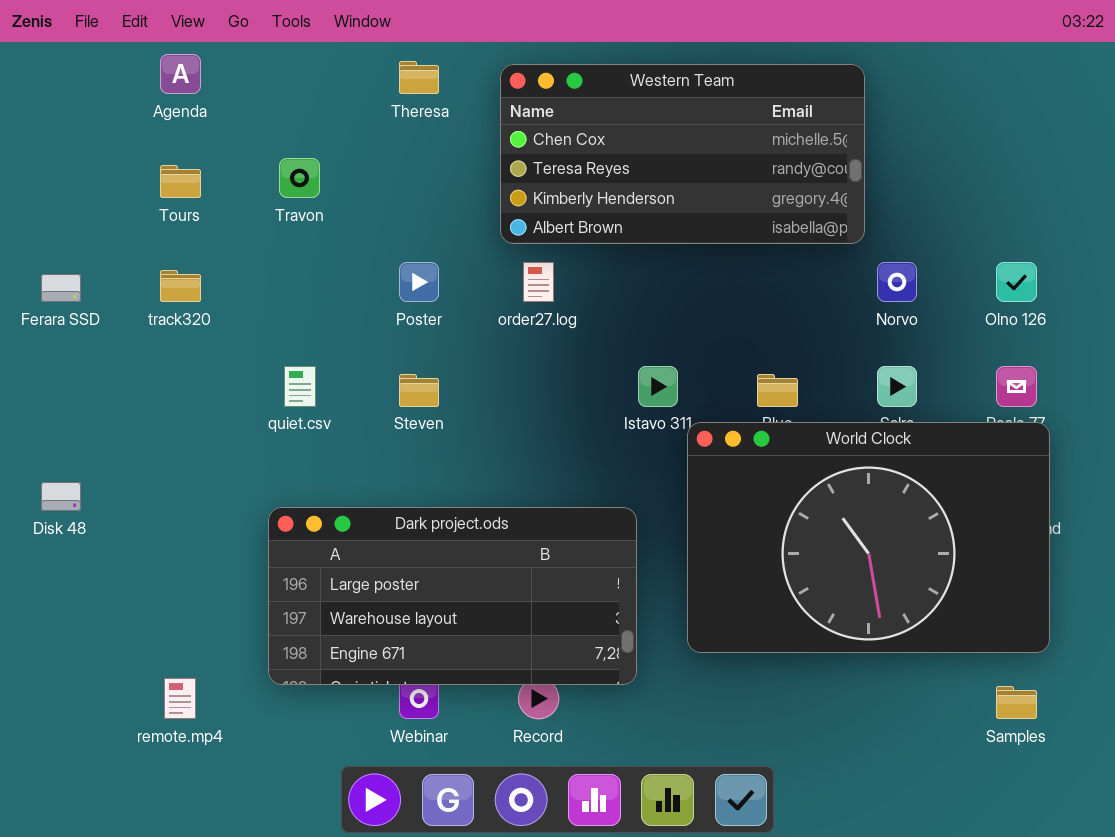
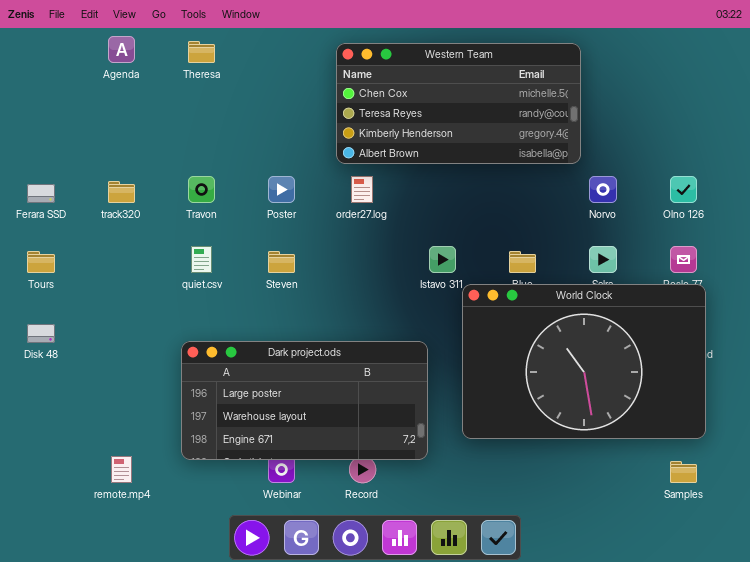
Theresa: [399,61,439,94] -> [188,41,215,63], moved
Travon: [279,158,320,198] -> [188,176,215,203], moved
Tours: [160,165,201,198] -> [27,251,55,273], moved

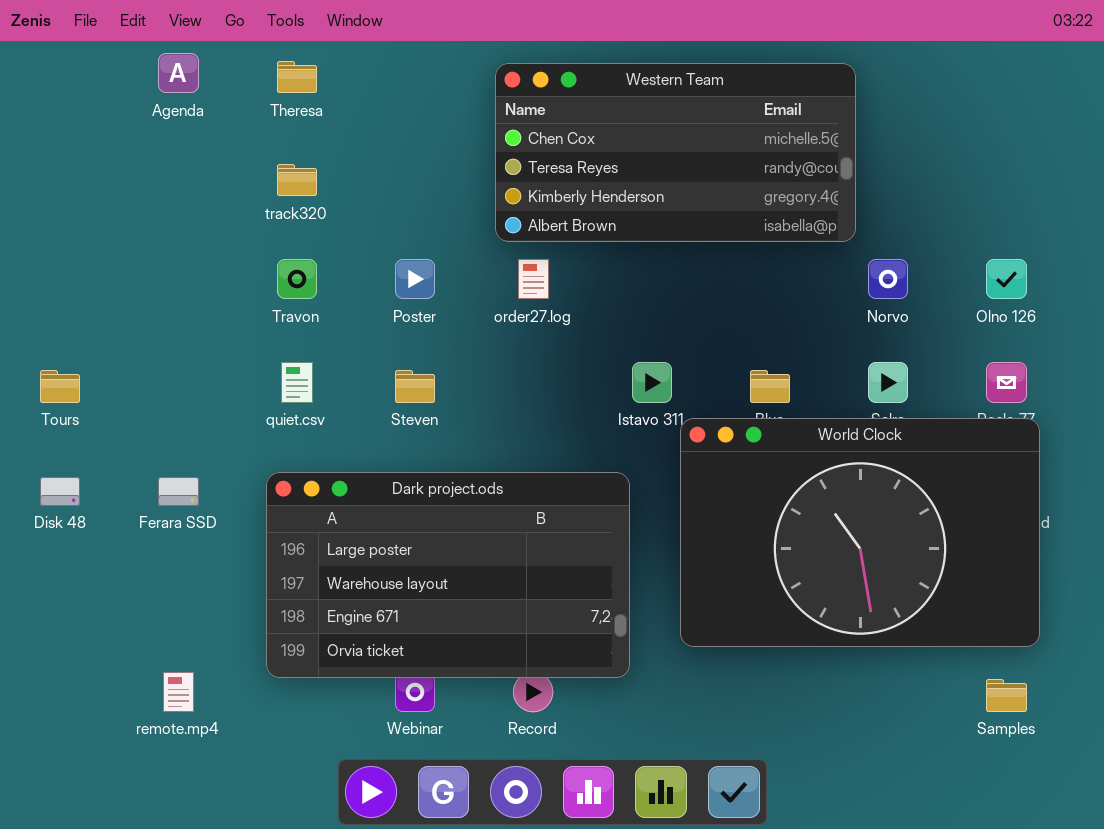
track320: [108,181,135,203] -> [277,164,317,196], moved
Ferara SSD: [27,184,55,203] -> [158,477,199,506], moved
Dark project.ods: [181,341,428,460] -> [266,472,630,678], resized

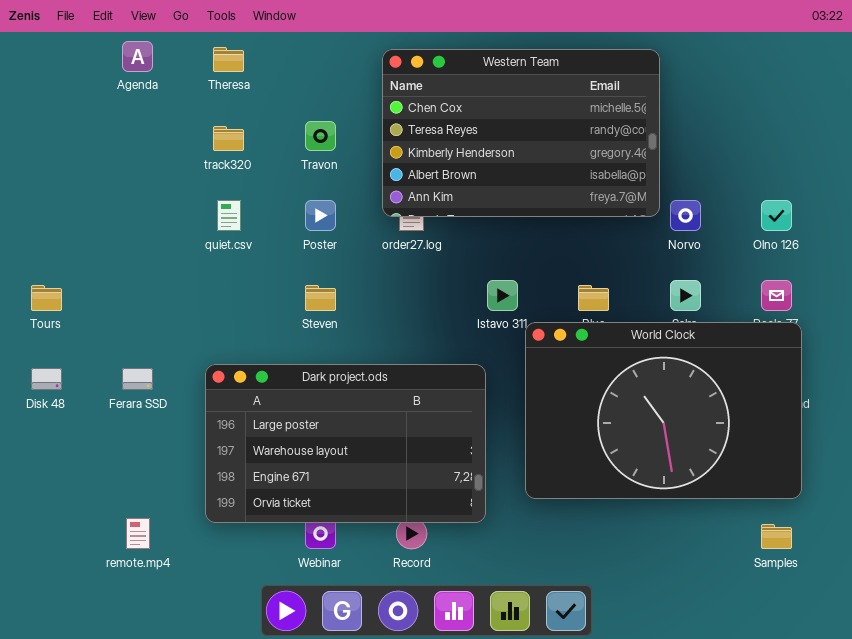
Western Team: [495,63,856,242] -> [382,49,660,217], resized
Travon: [277,259,317,299] -> [305,121,336,151], moved
quiet.csv: [281,362,313,403] -> [217,200,241,231], moved

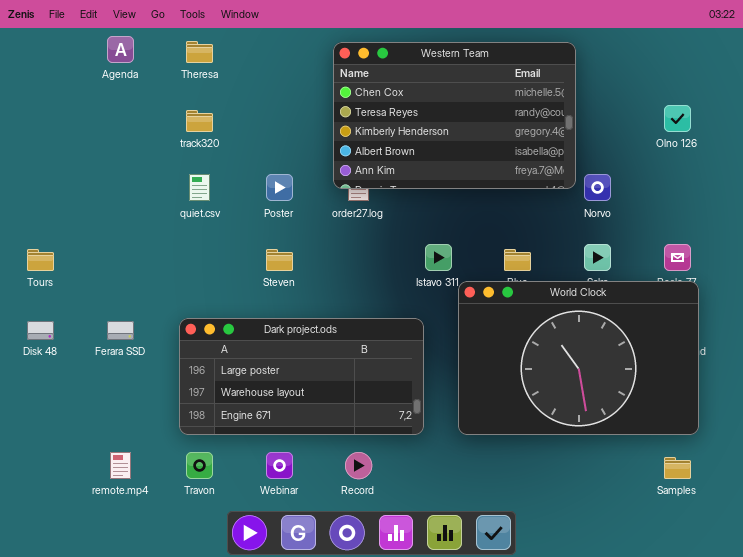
Travon: [305,121,336,151] -> [186,452,213,479], moved
Olno 126: [761,200,792,231] -> [664,105,691,132], moved
Dark project.ods: [205,364,486,523] -> [179,318,424,435], resized

